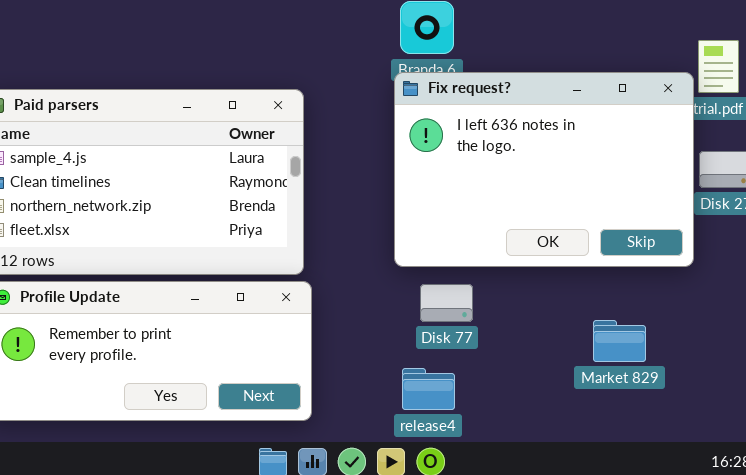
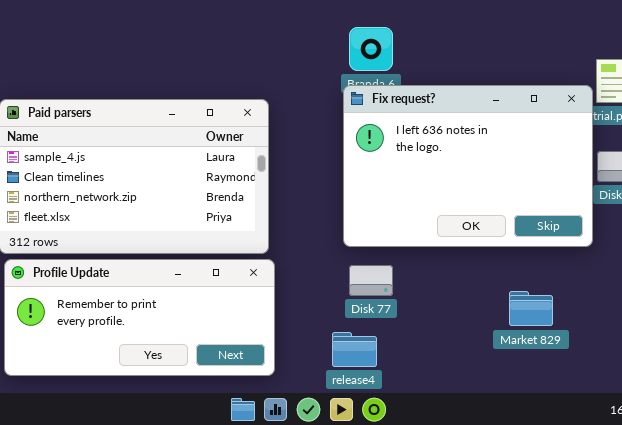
Disk 77: [420,284,473,322] -> [349,265,393,296], moved
release4: [402,368,455,410] -> [332,332,377,367], moved

